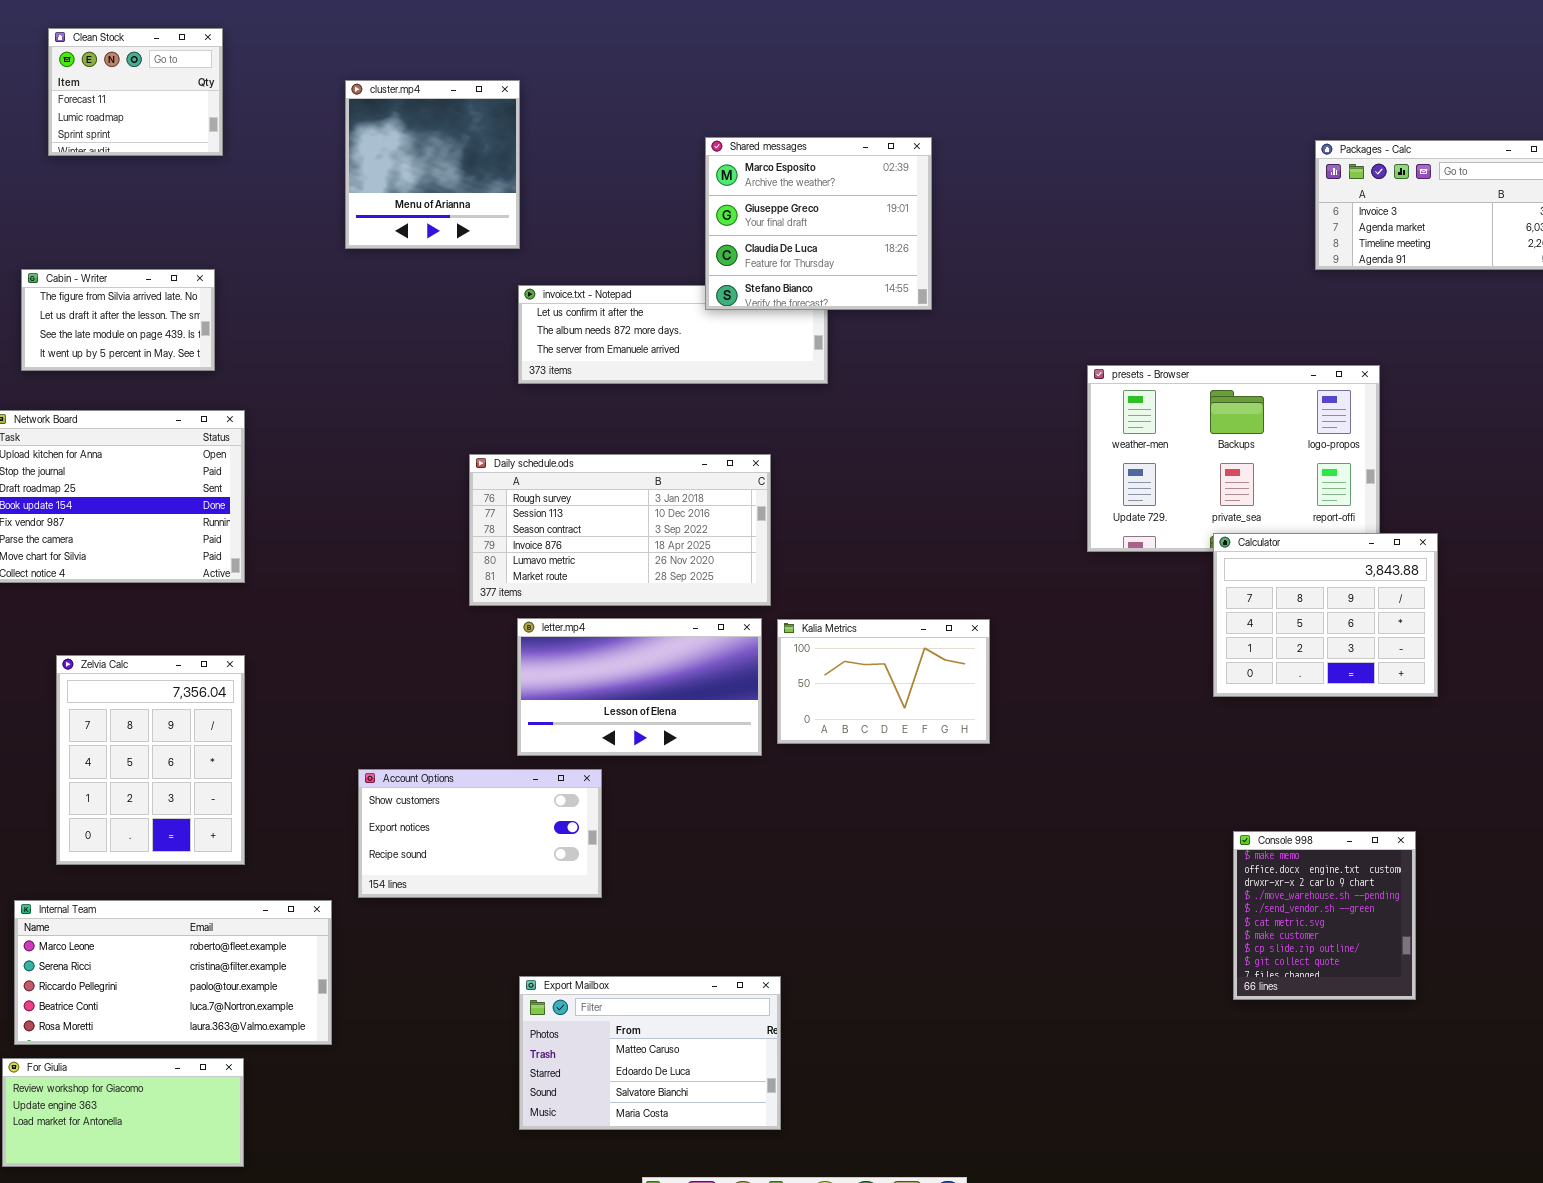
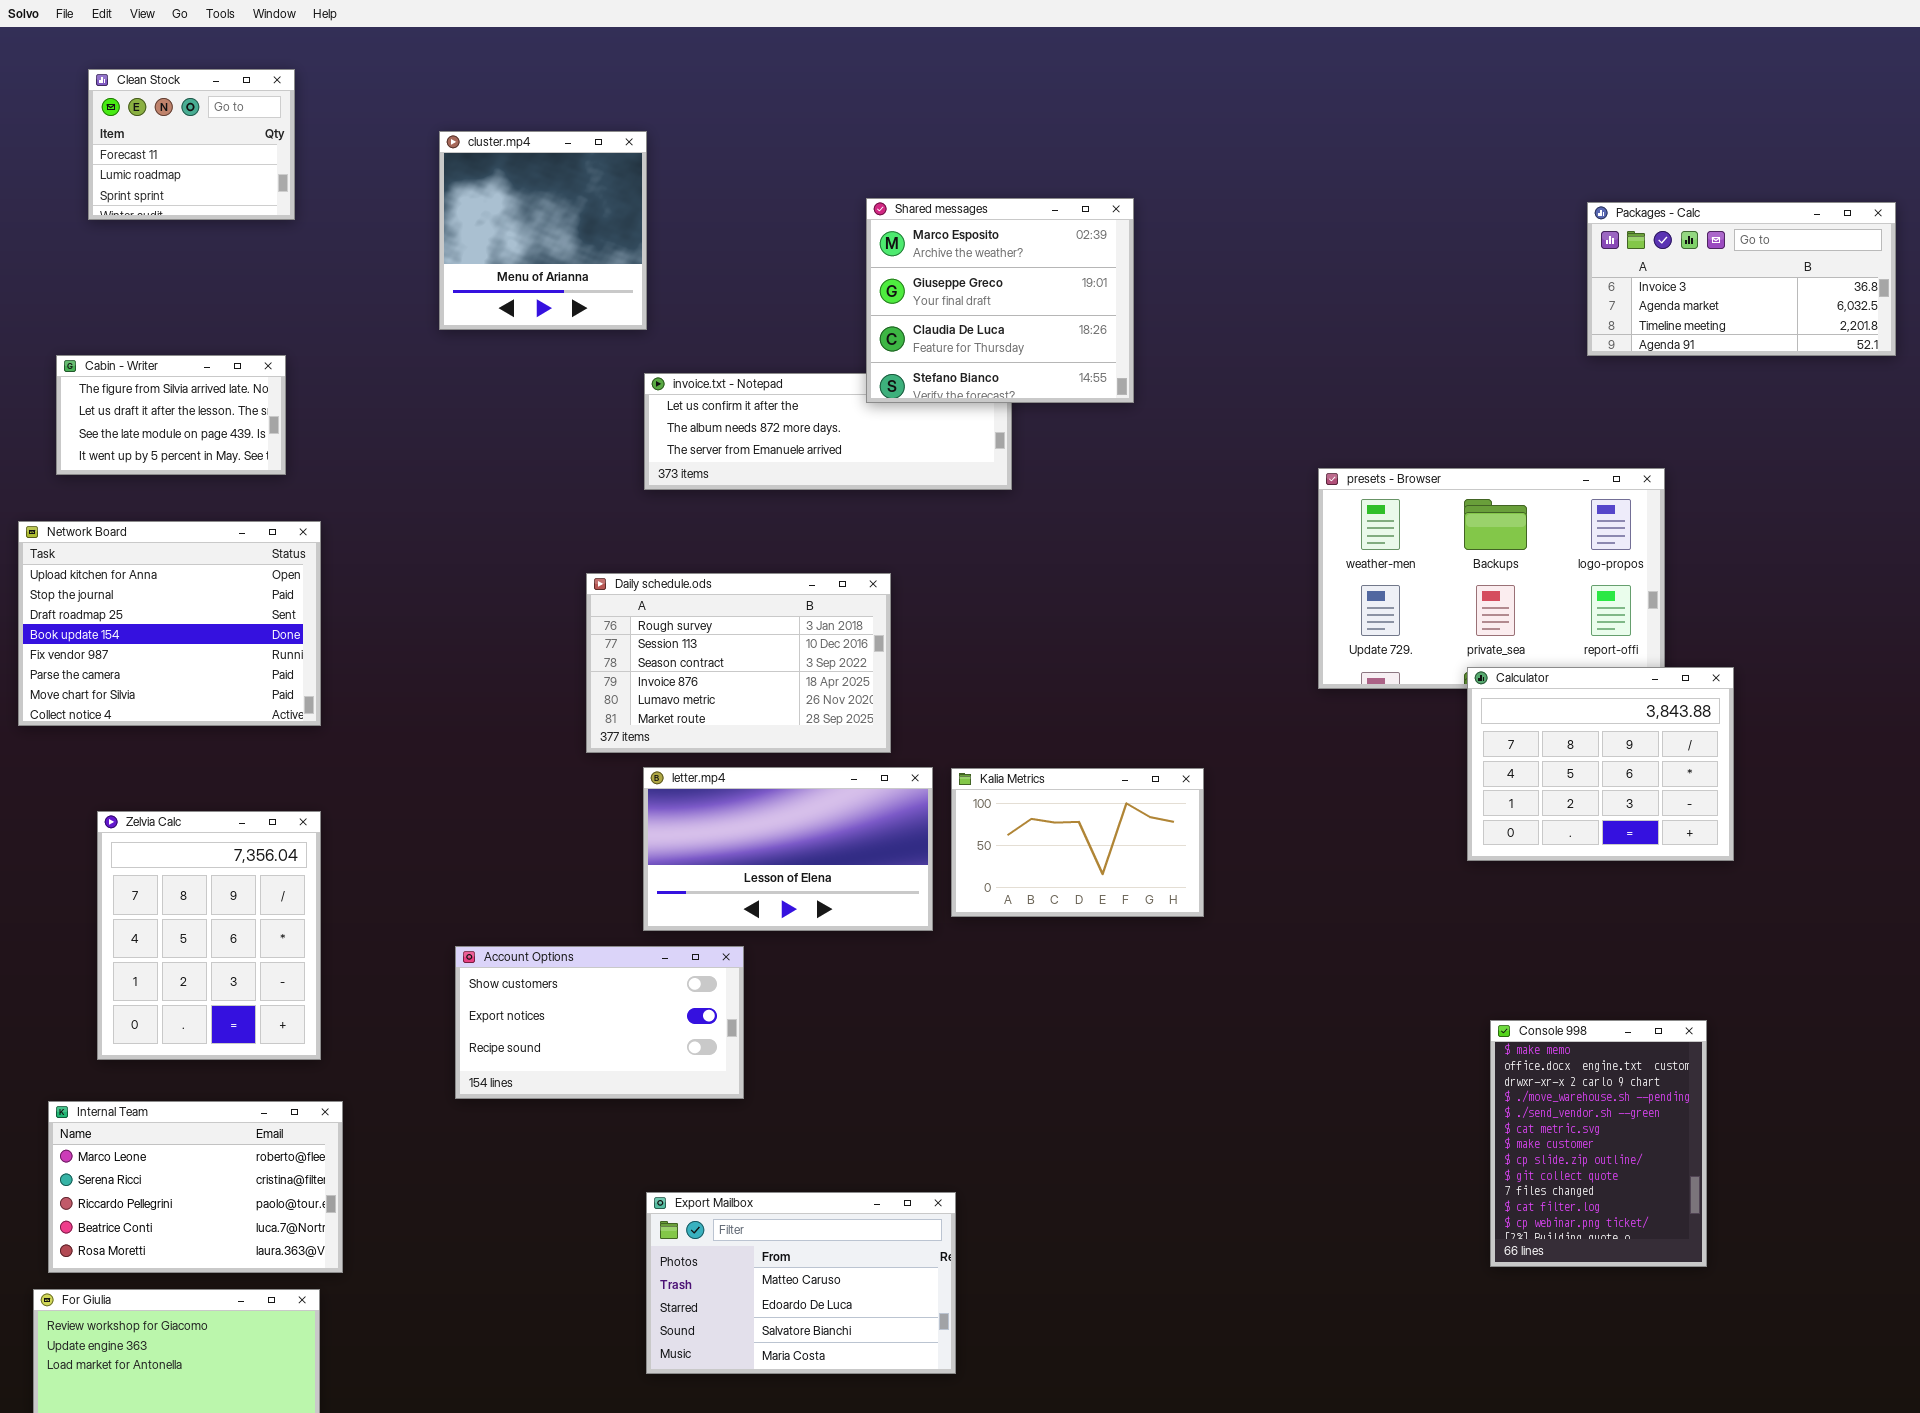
Daily schedule.ods: [469,454,771,606] -> [586,573,891,753], resized
Console 998: [1233,831,1416,1000] -> [1490,1020,1707,1267], resized
Internal Team: [14,900,332,1045] -> [48,1101,343,1273], resized

